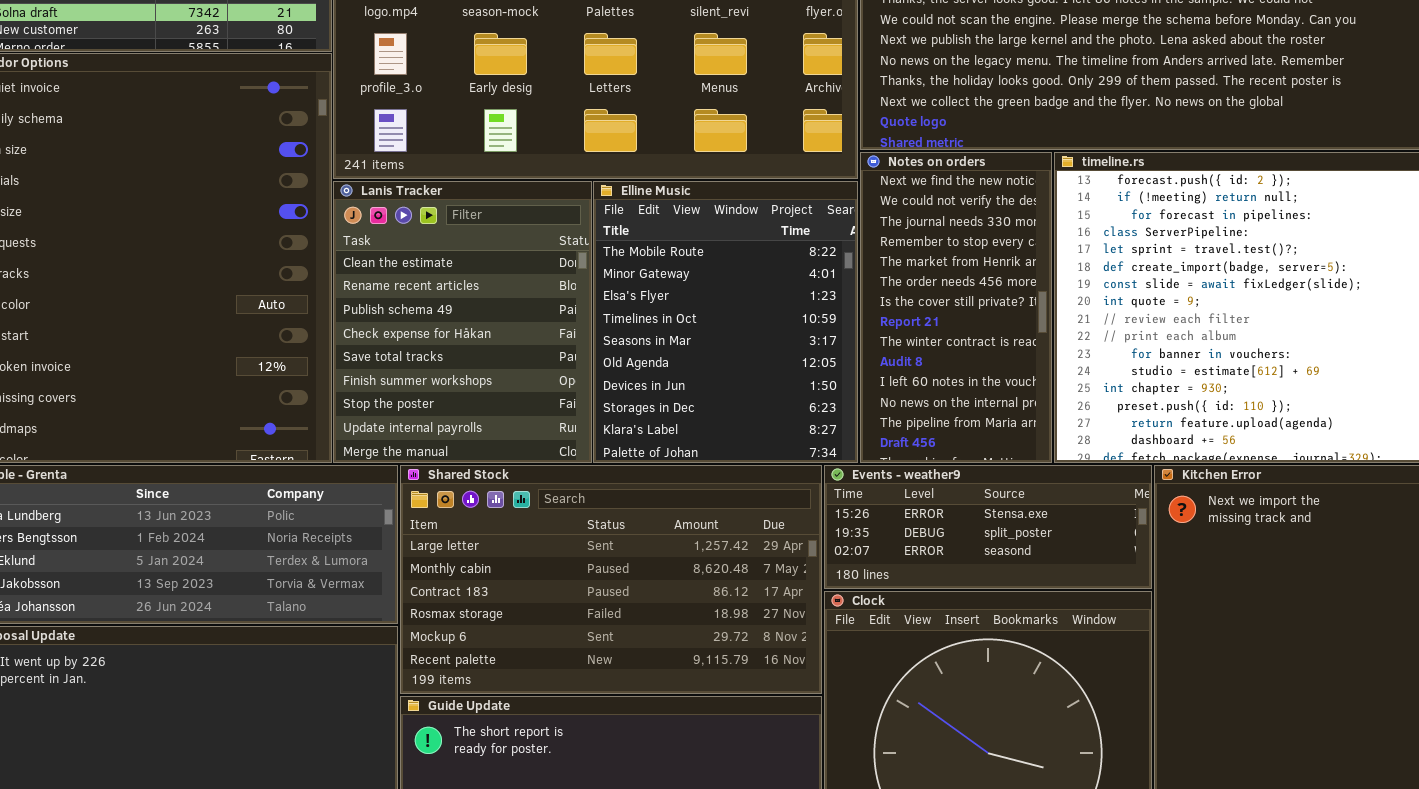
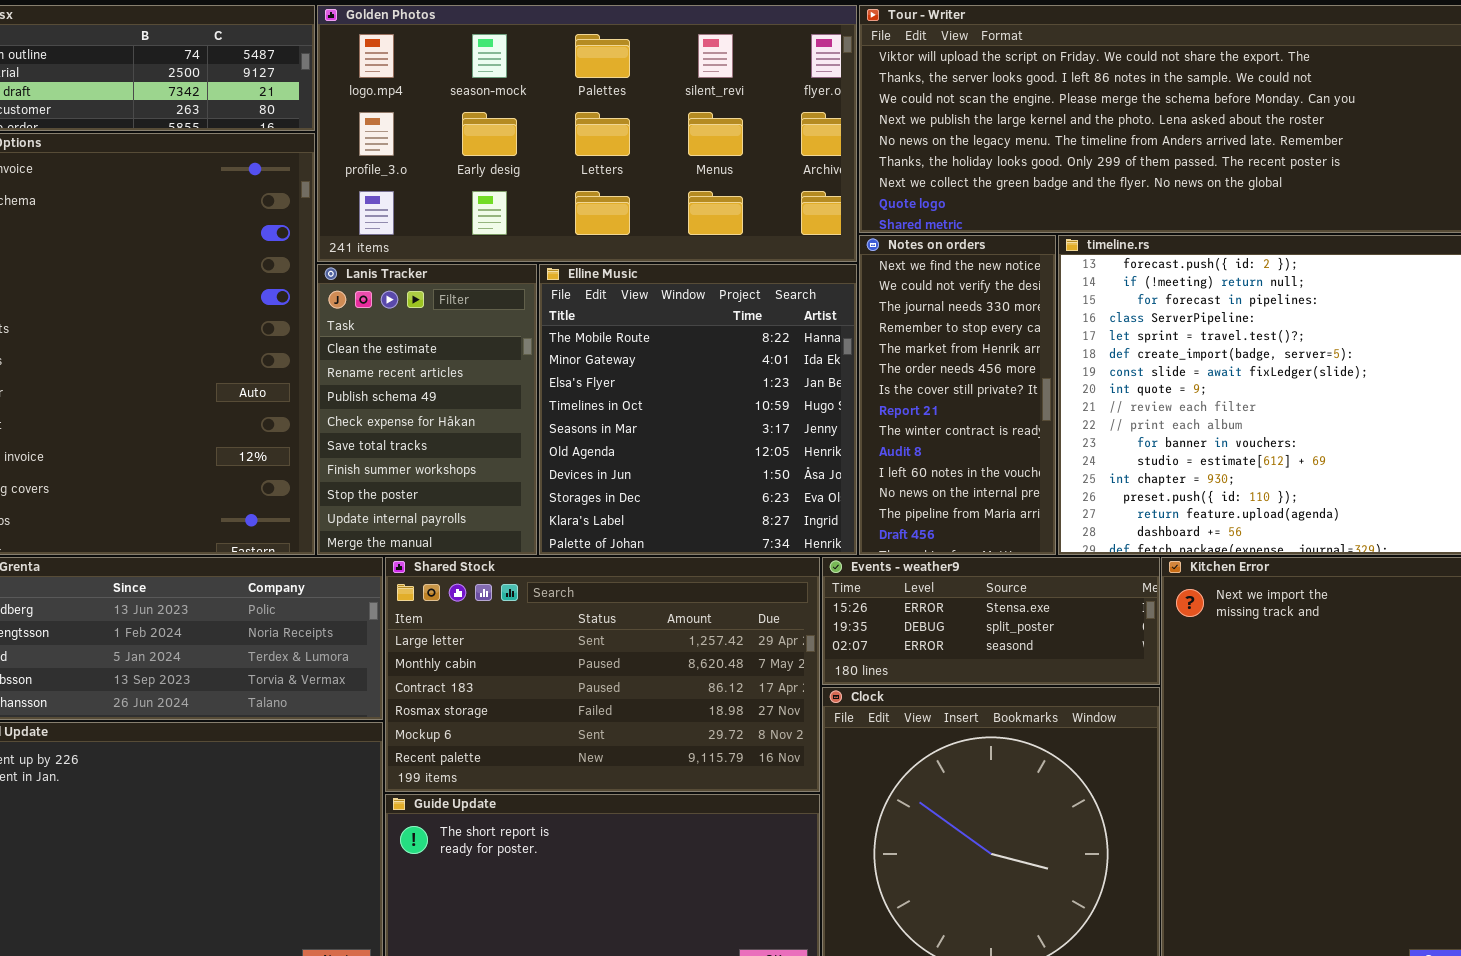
Lanis Tracker: [333,181,592,463] -> [317,264,537,555], resized
Elline Music: [593,181,858,463] -> [539,264,857,555], resized

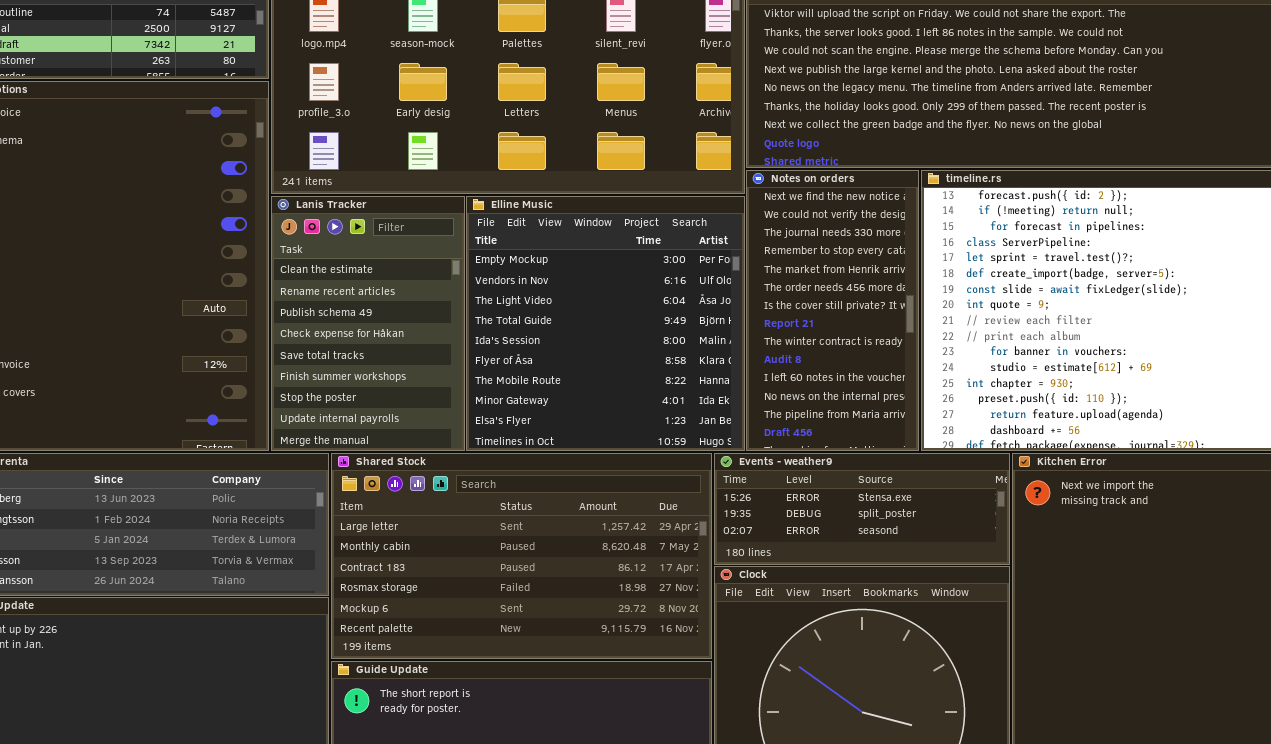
Elline Music: [539,264,857,555] -> [466,196,745,451], scrolled up 6 rows

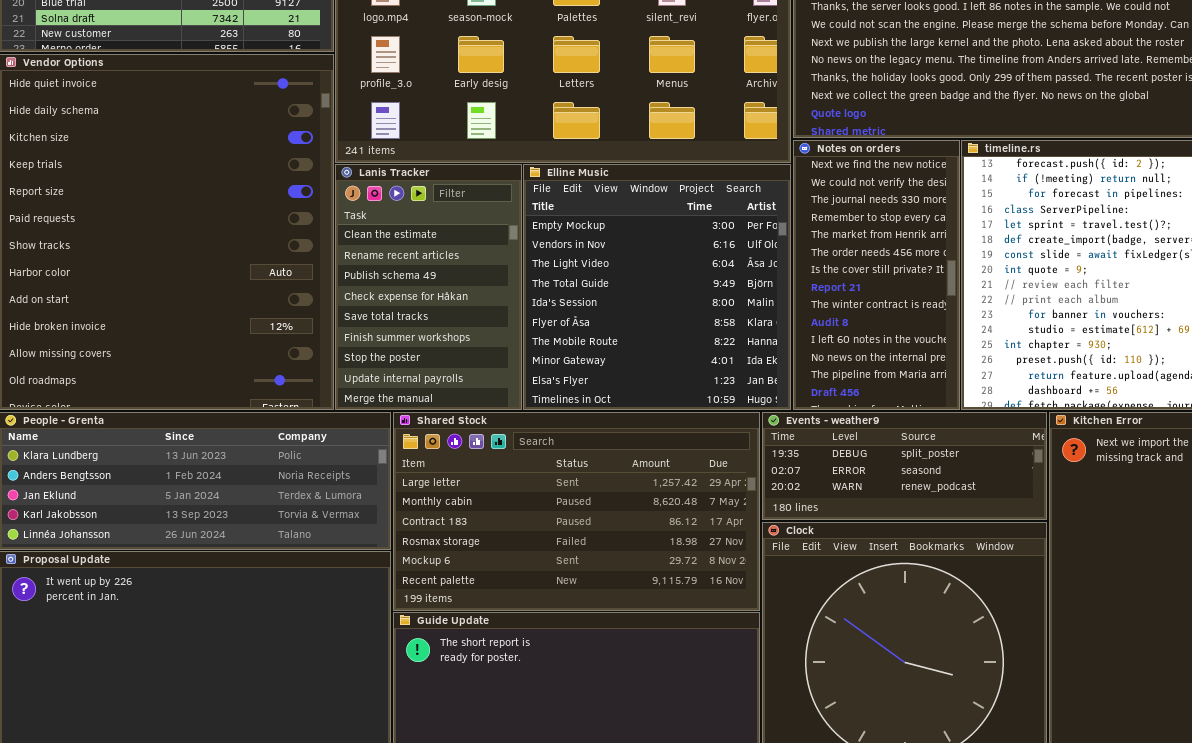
Events - weather9: [714,453,1010,565] -> [762,412,1047,520], scrolled down 1 row

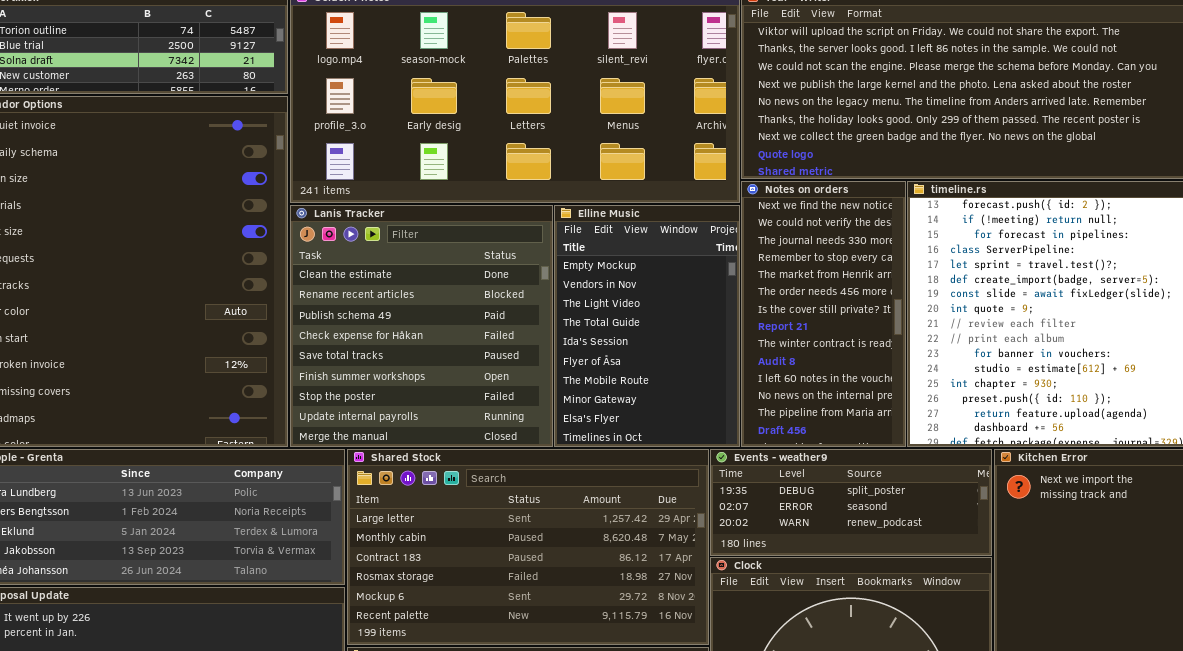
Lanis Tracker: [335,164,522,410] -> [290,205,553,447], resized
Elline Music: [523,164,791,410] -> [554,205,740,447], resized

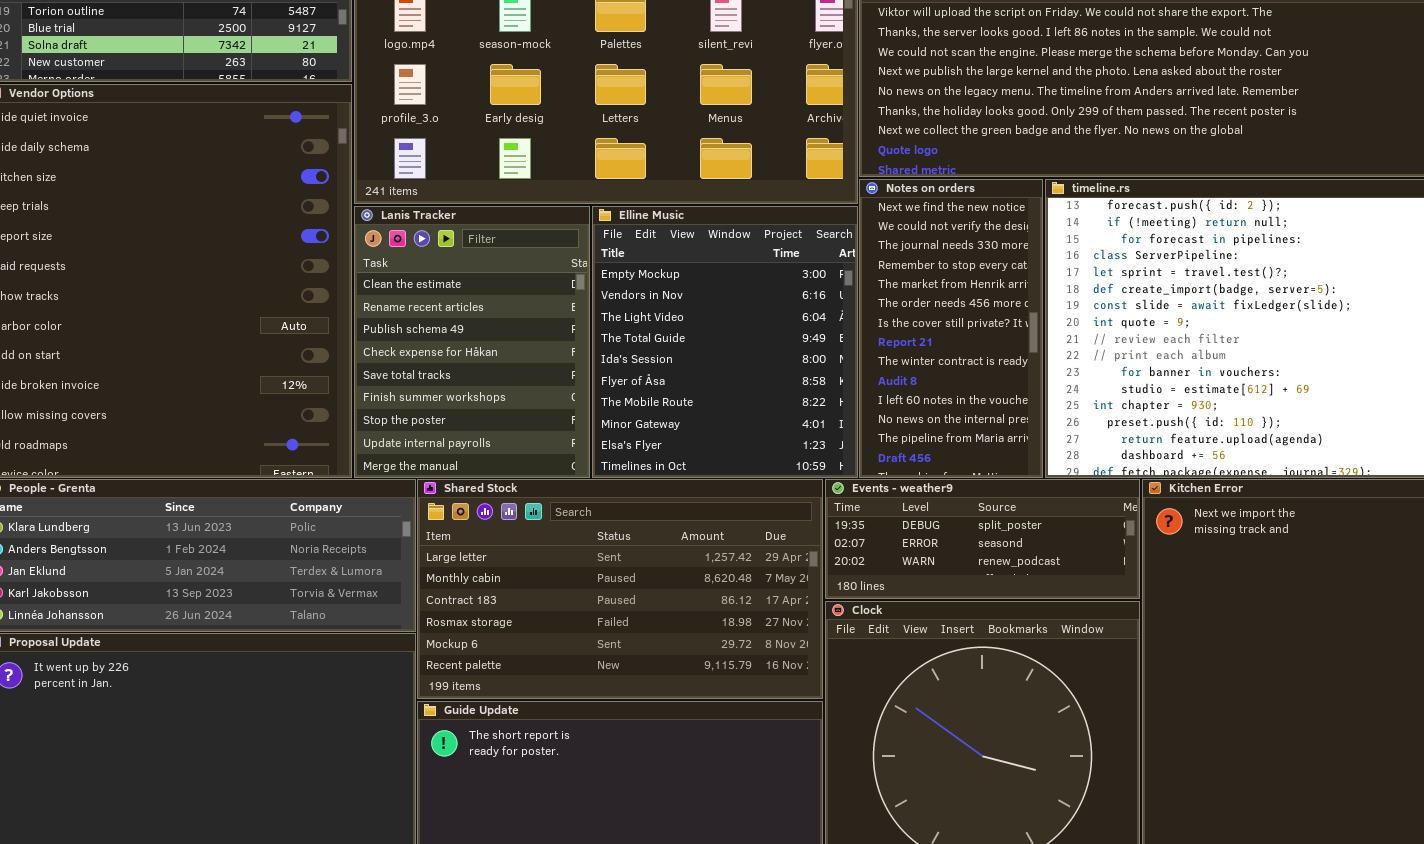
Lanis Tracker: [290,205,553,447] -> [354,206,590,478], resized
Elline Music: [554,205,740,447] -> [592,206,858,478], resized

